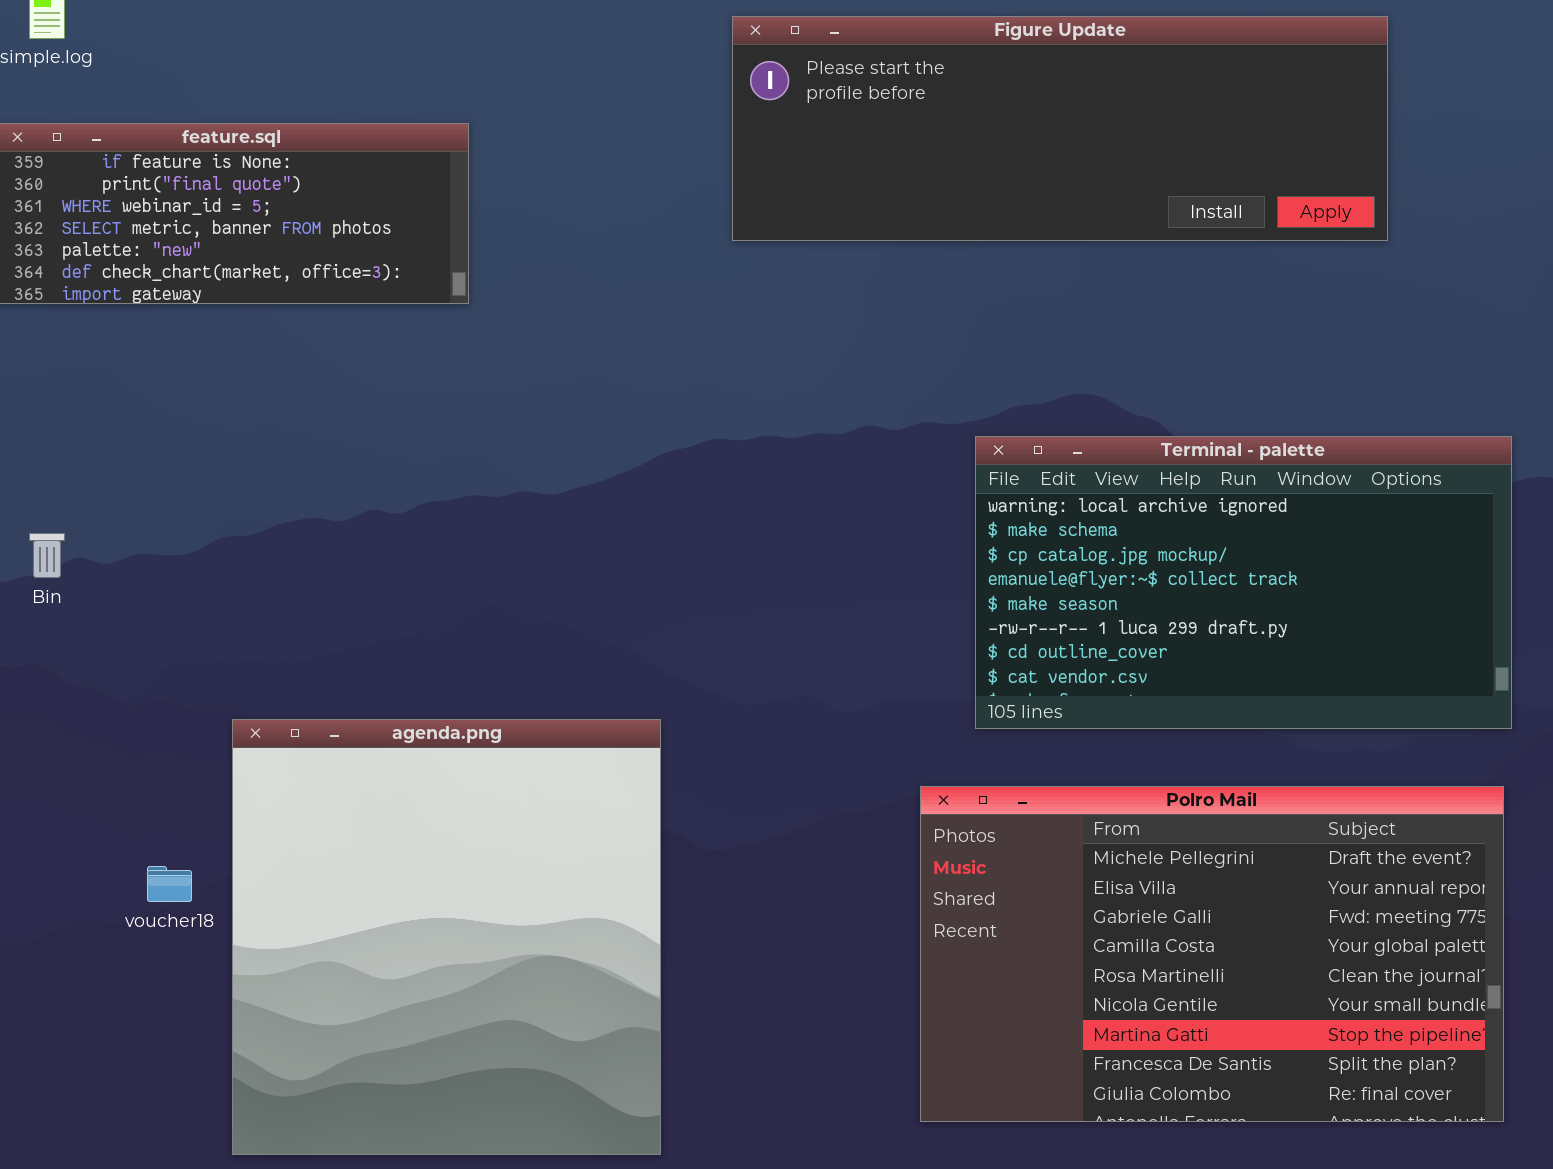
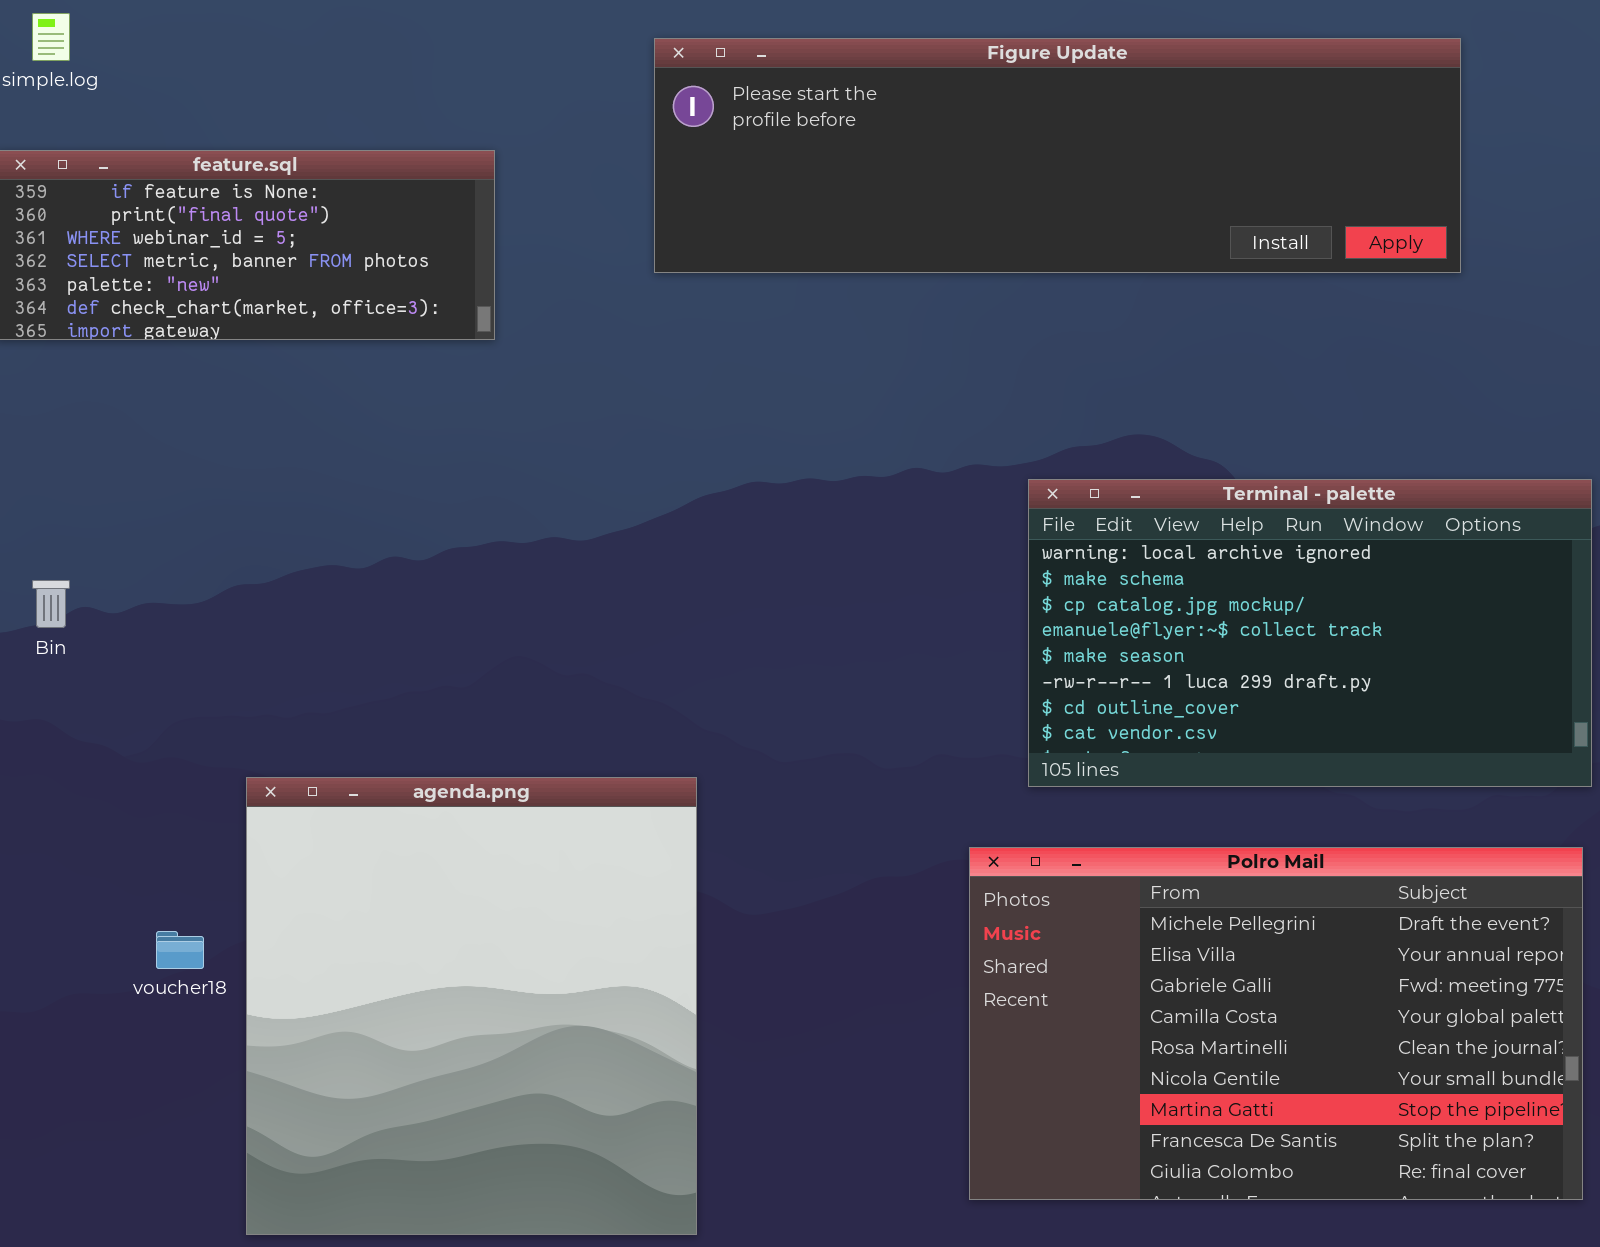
Figure Update: [732,16,1388,241] -> [654,38,1461,273], resized

